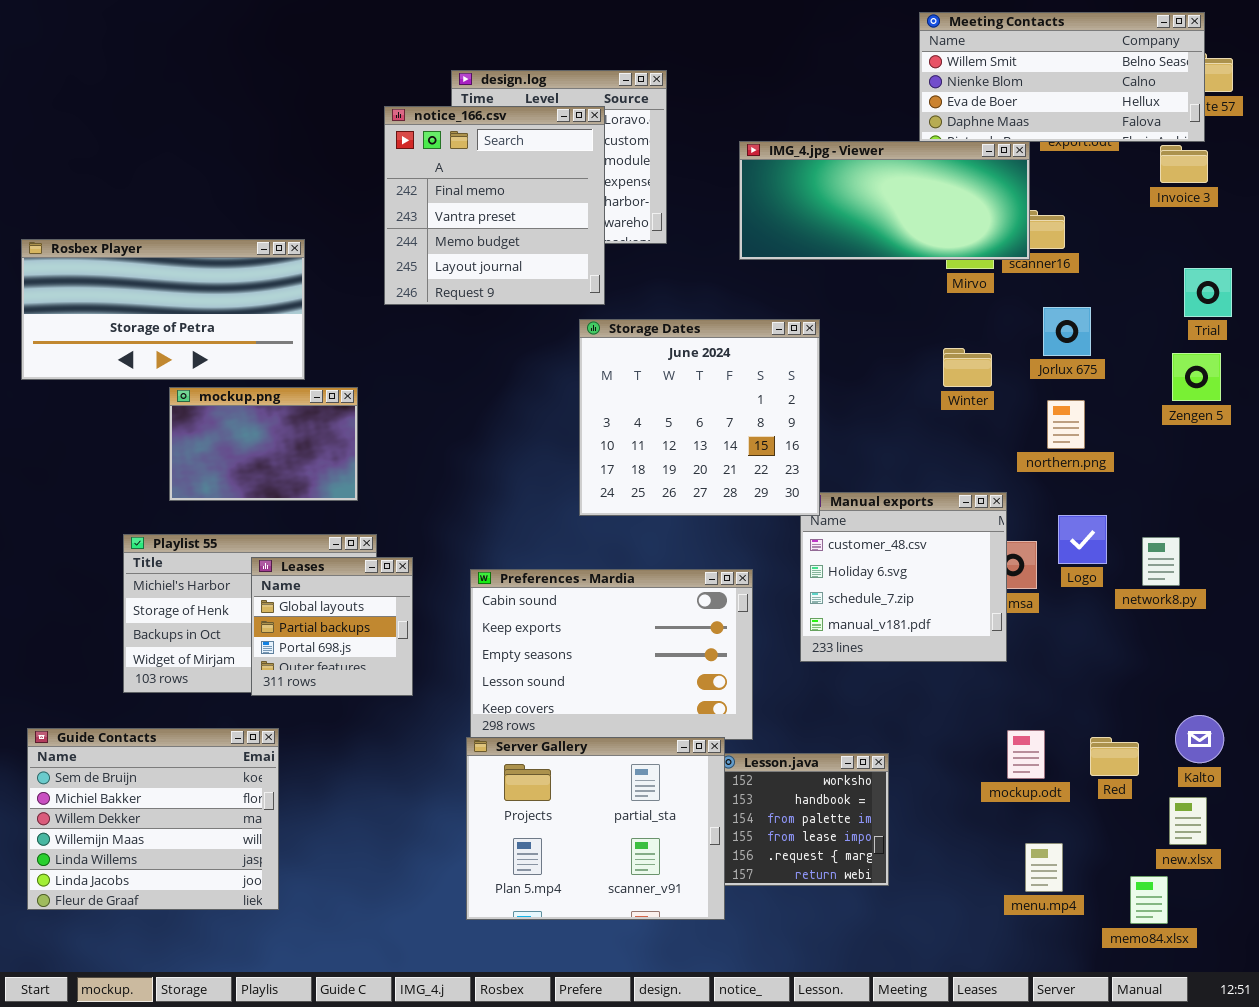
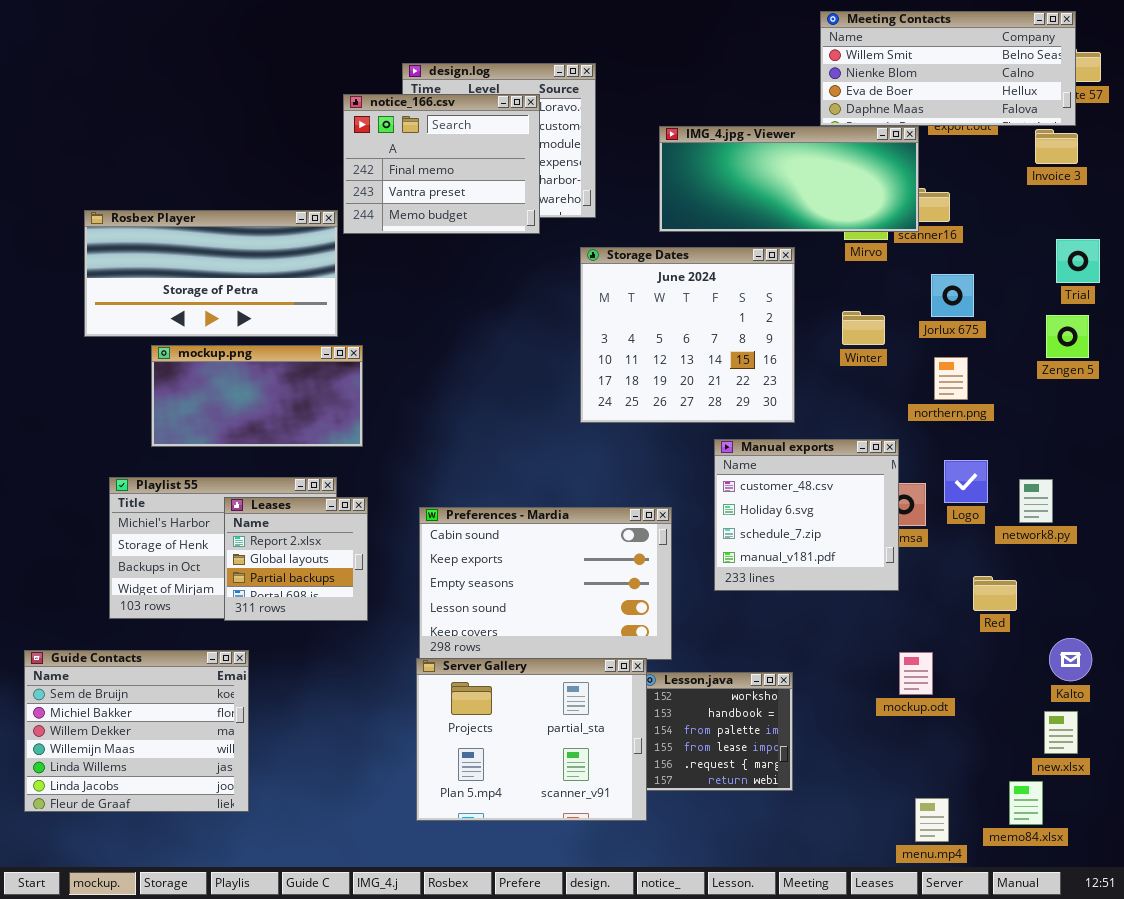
notice_166.csv: [384,106,605,305] -> [343,94,540,234], resized
Rosbex Player: [21,239,305,380] -> [84,210,338,337], moved
Storage Dates: [579,319,820,516] -> [580,247,795,423], moved
mockup.png: [169,387,358,501] -> [151,345,363,447], resized
Leases: [251,557,413,696] -> [224,497,368,621], scrolled up 1 row
Red: [1090,737,1139,776] -> [973,576,1017,611], moved
menu.mp4: [1025,843,1063,892] -> [915,798,949,842], moved

